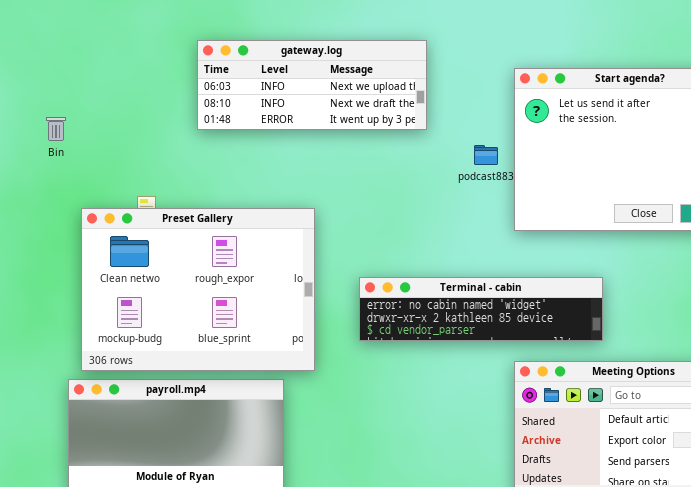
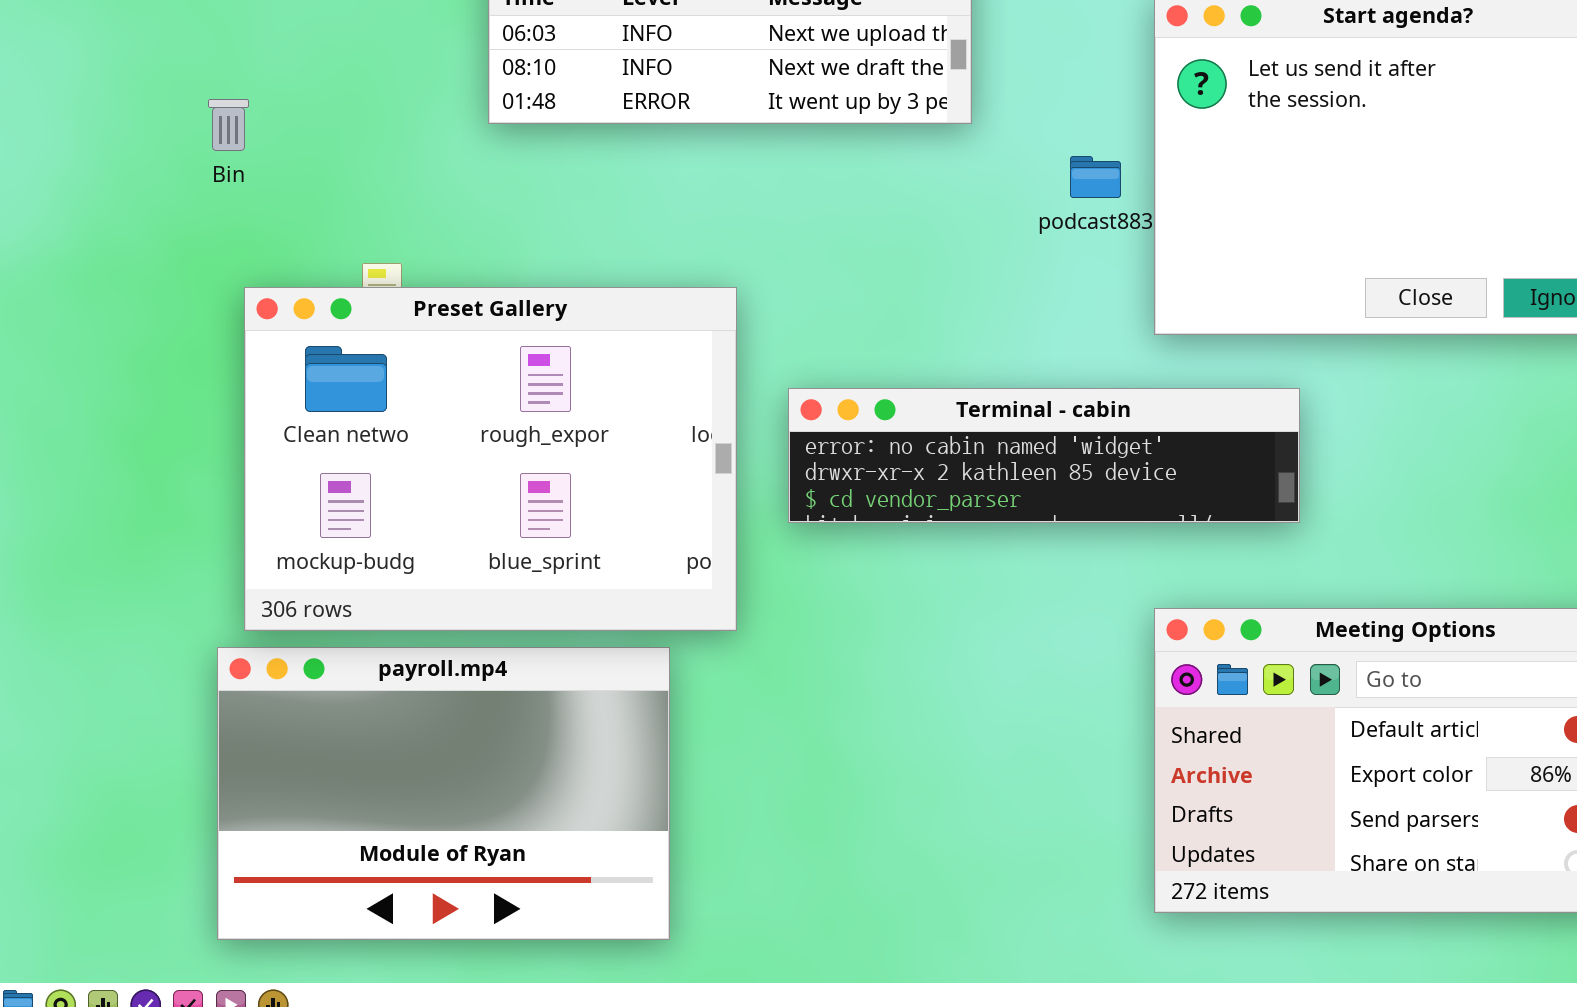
Bin: [46,117,66,141] -> [208,99,249,151], moved
Terminal - cabin: [359,277,603,341] -> [788,388,1300,523], moved

